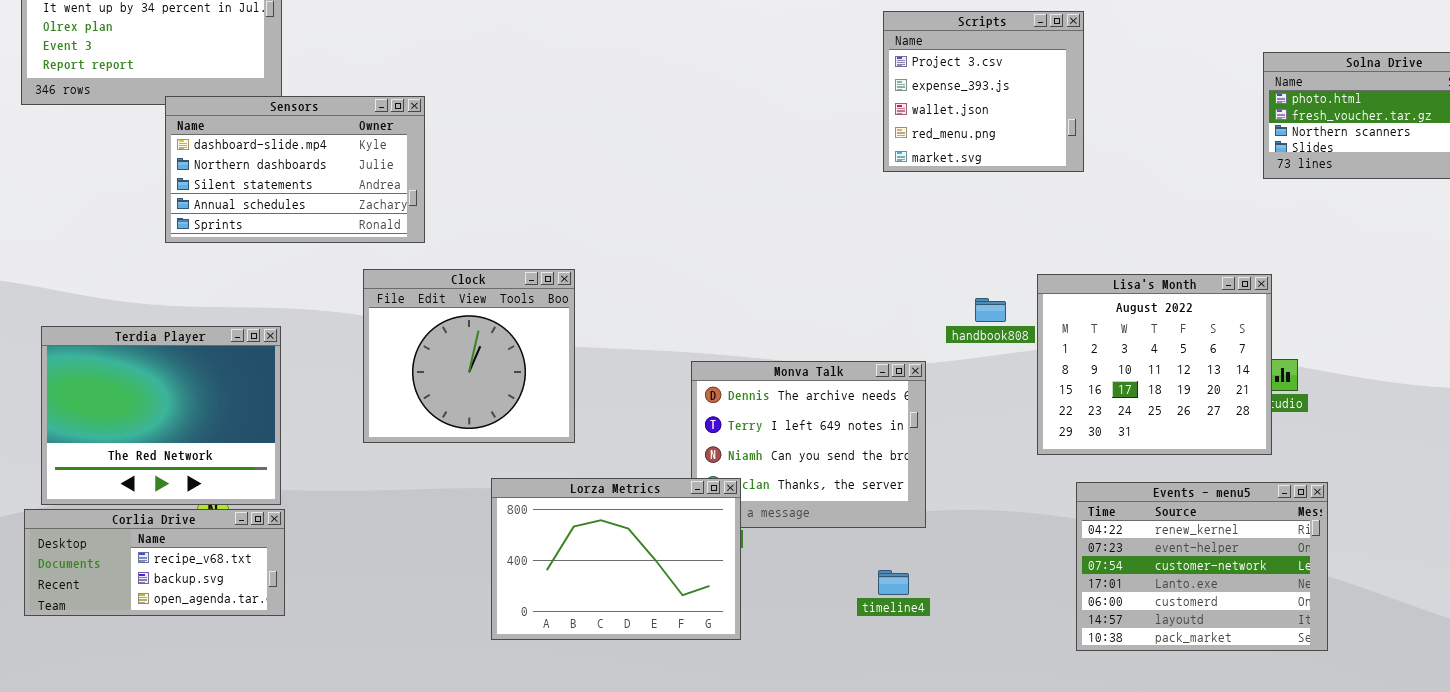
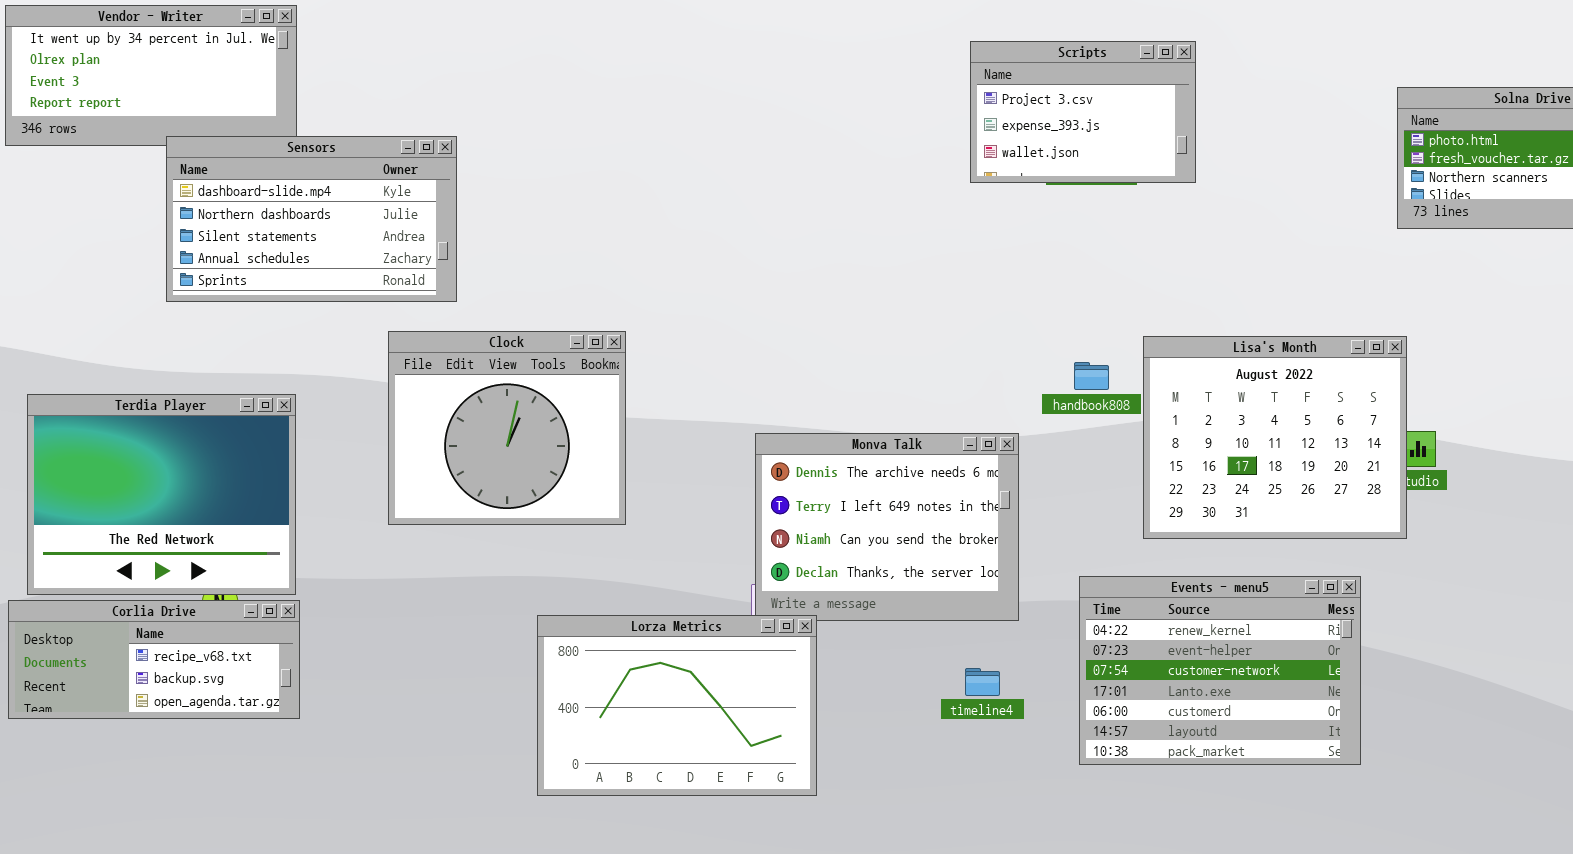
Scripts: [883,11,1084,172] -> [970,41,1196,183], resized
Lorza Metrics: [491,478,741,640] -> [537,615,817,796], moved
Events - menu5: [1076,482,1328,651] -> [1079,576,1361,765], moved

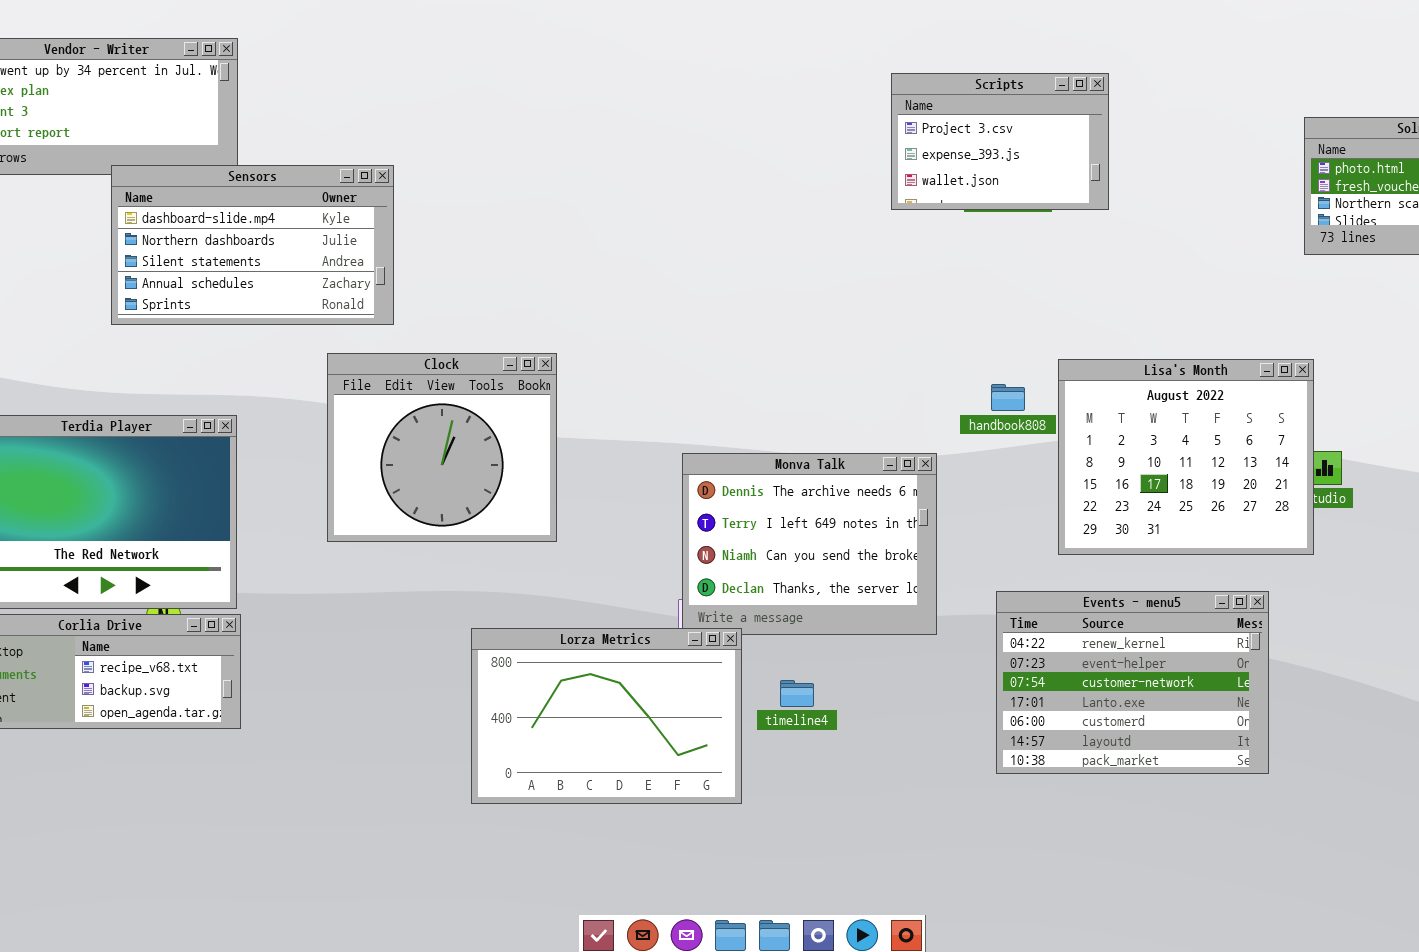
timeline4: [965,668,1000,696] -> [780,680,814,707], moved

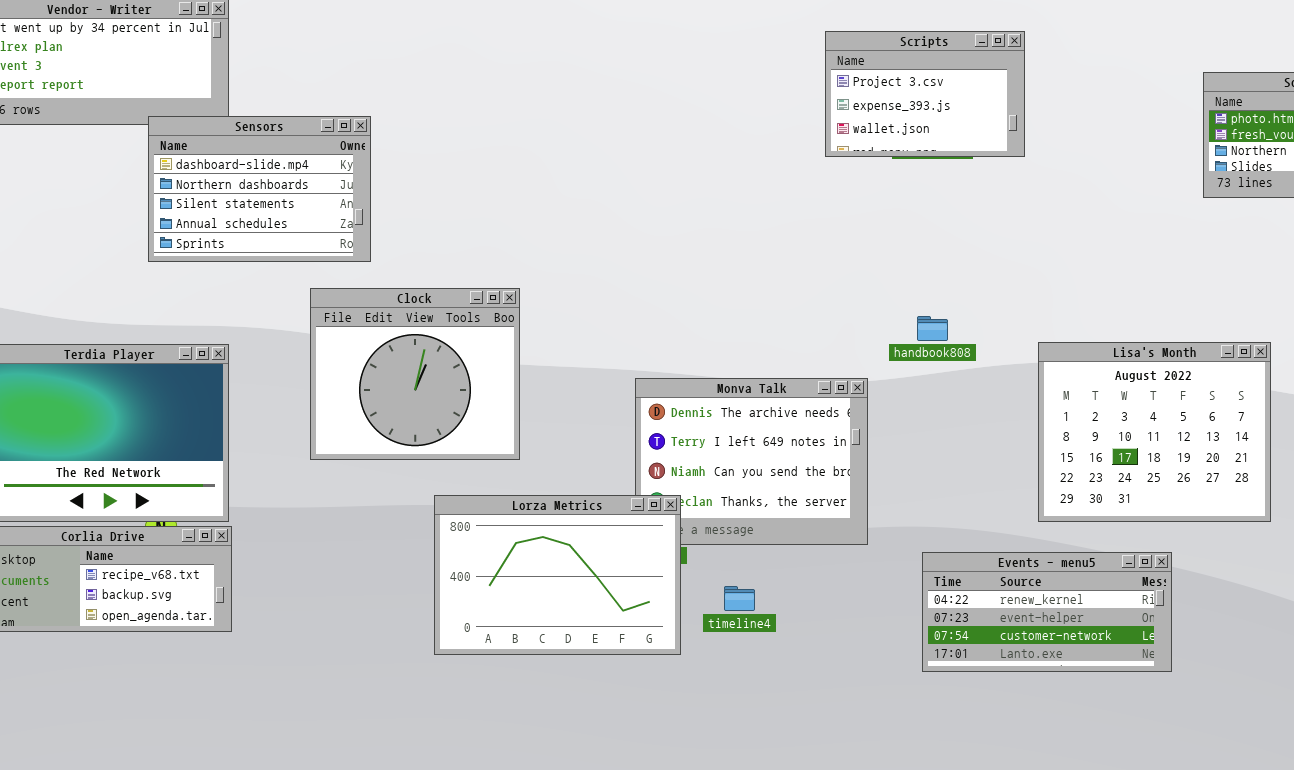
Sensors: [111,165,394,325] -> [148,116,371,262], resized
Lisa's Month: [1058,359,1314,555] -> [1038,342,1271,522], moved
Events - menu5: [996,591,1269,774] -> [922,552,1172,672], resized
Lorza Metrics: [471,628,742,804] -> [434,495,681,655], moved

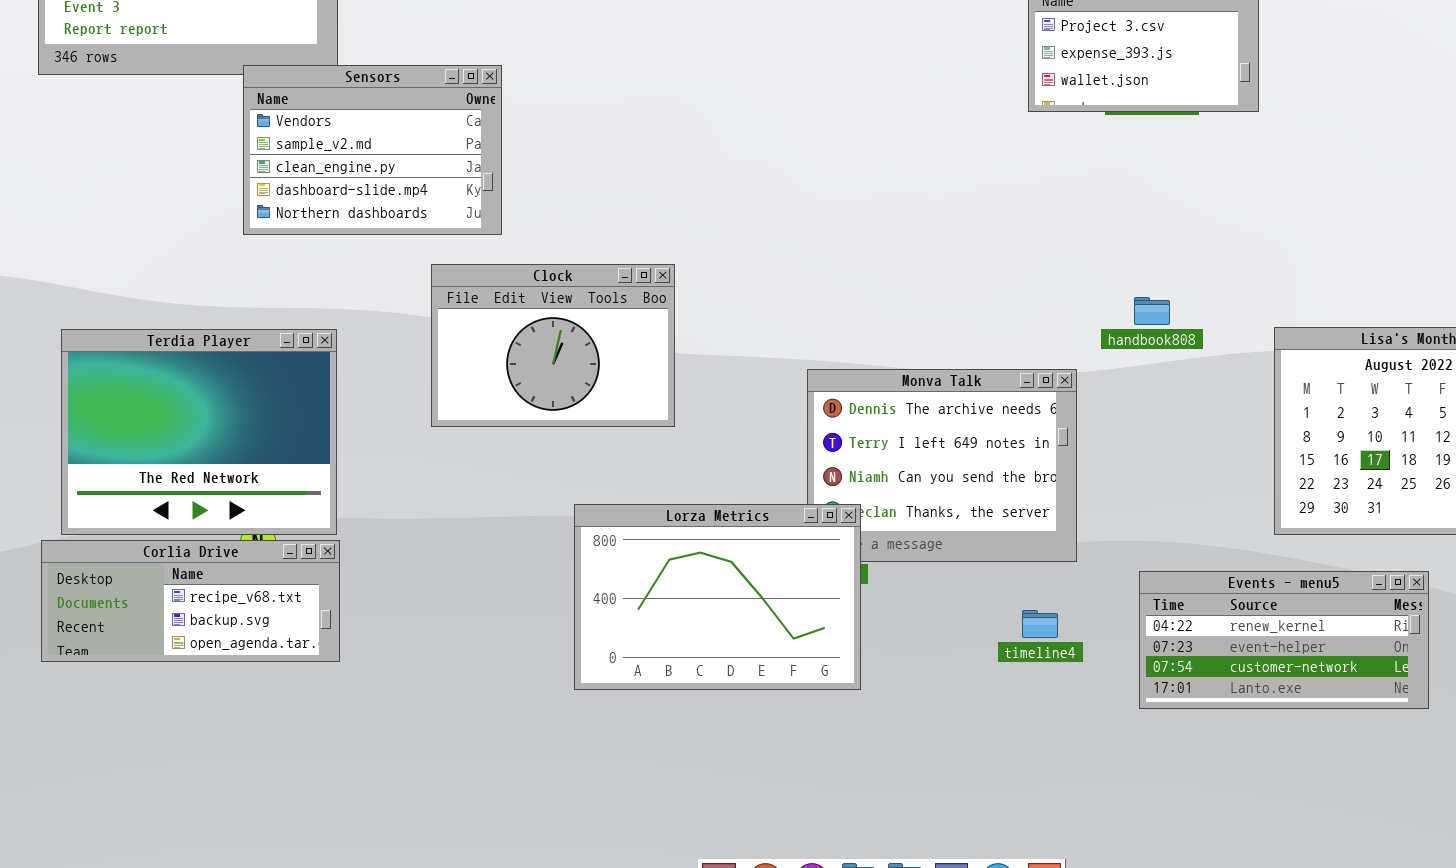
Sensors: [148,116,371,262] -> [243,65,502,235], scrolled up 3 rows
Clock: [310,288,520,460] -> [431,264,675,427], resized
timeline4: [724,586,755,611] -> [1022,610,1058,638], moved

